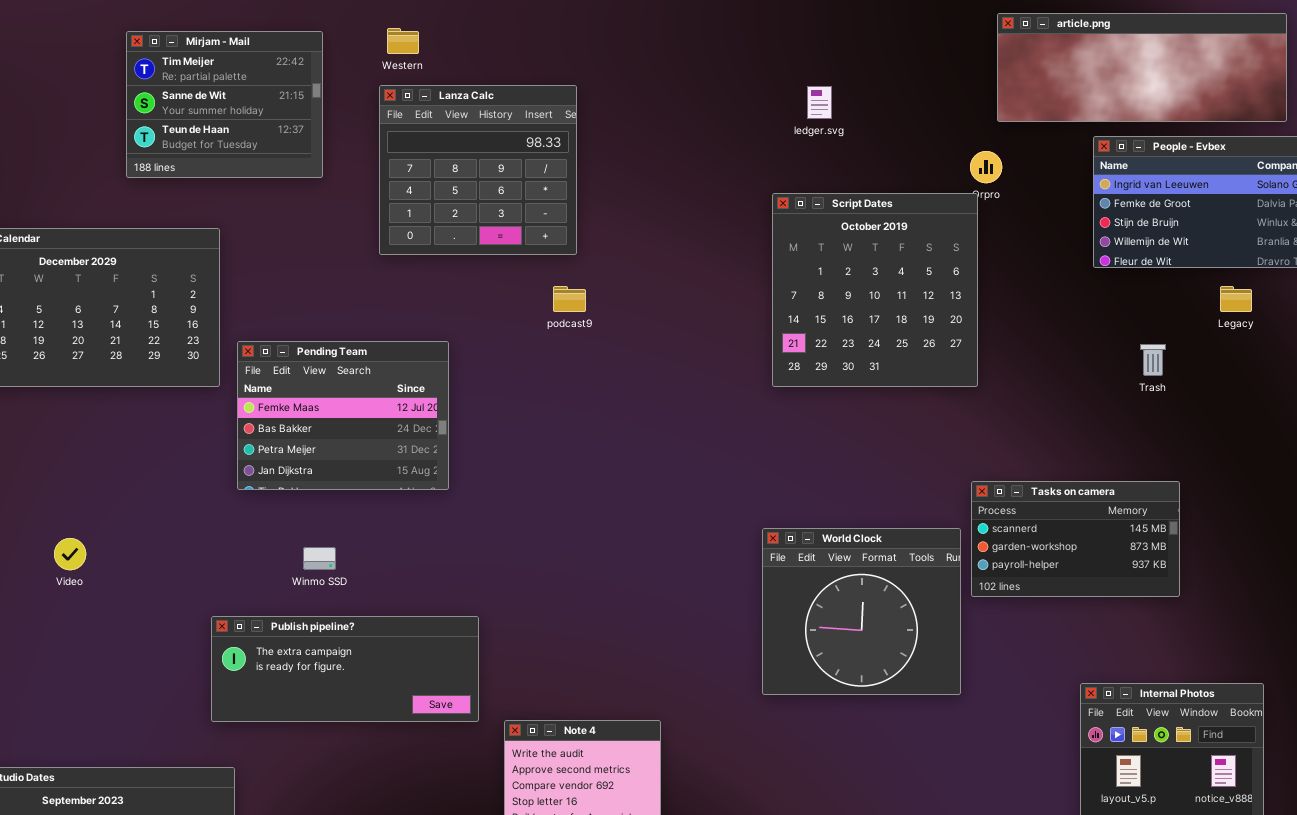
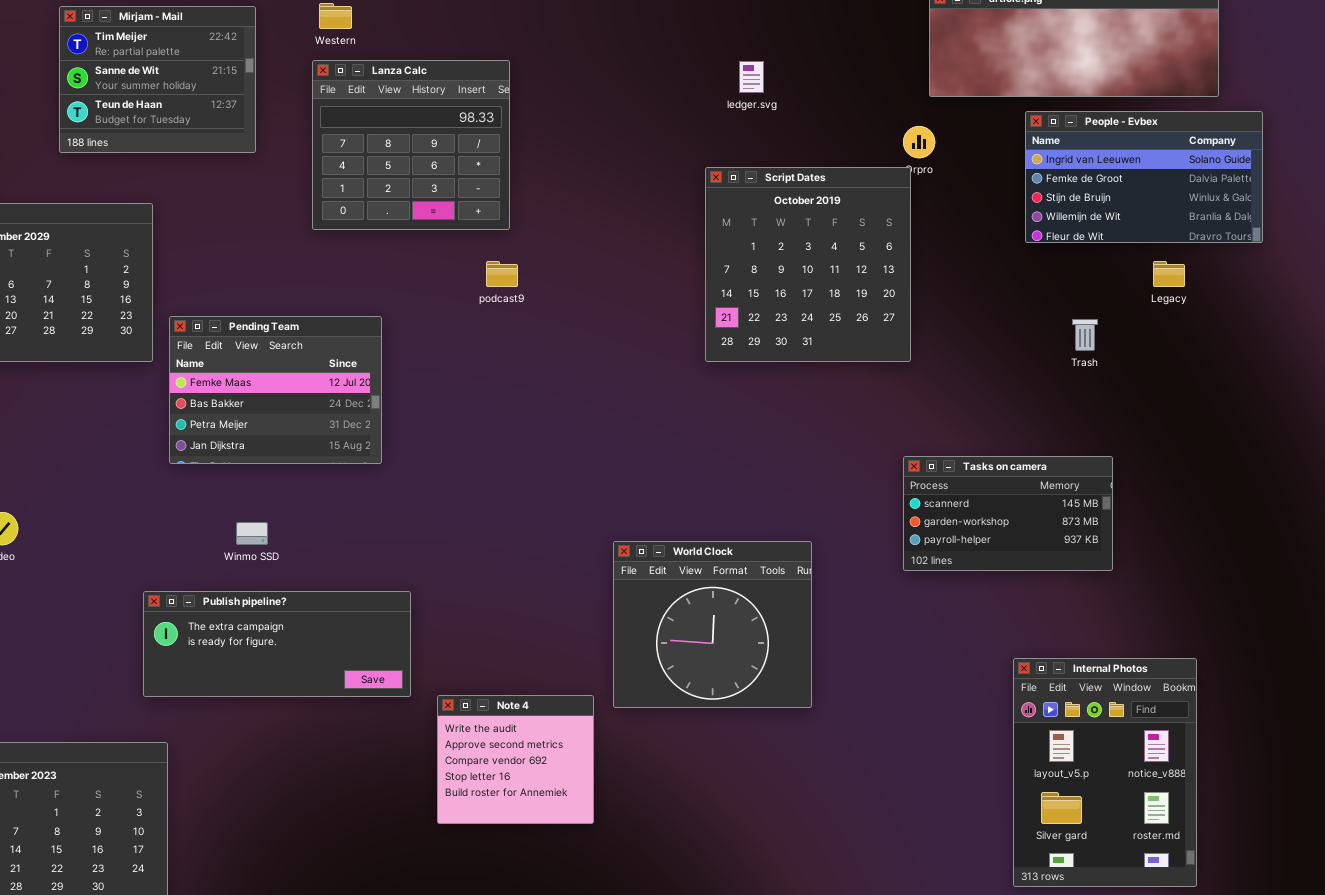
World Clock: [762,528,961,695] -> [613,541,812,708], moved

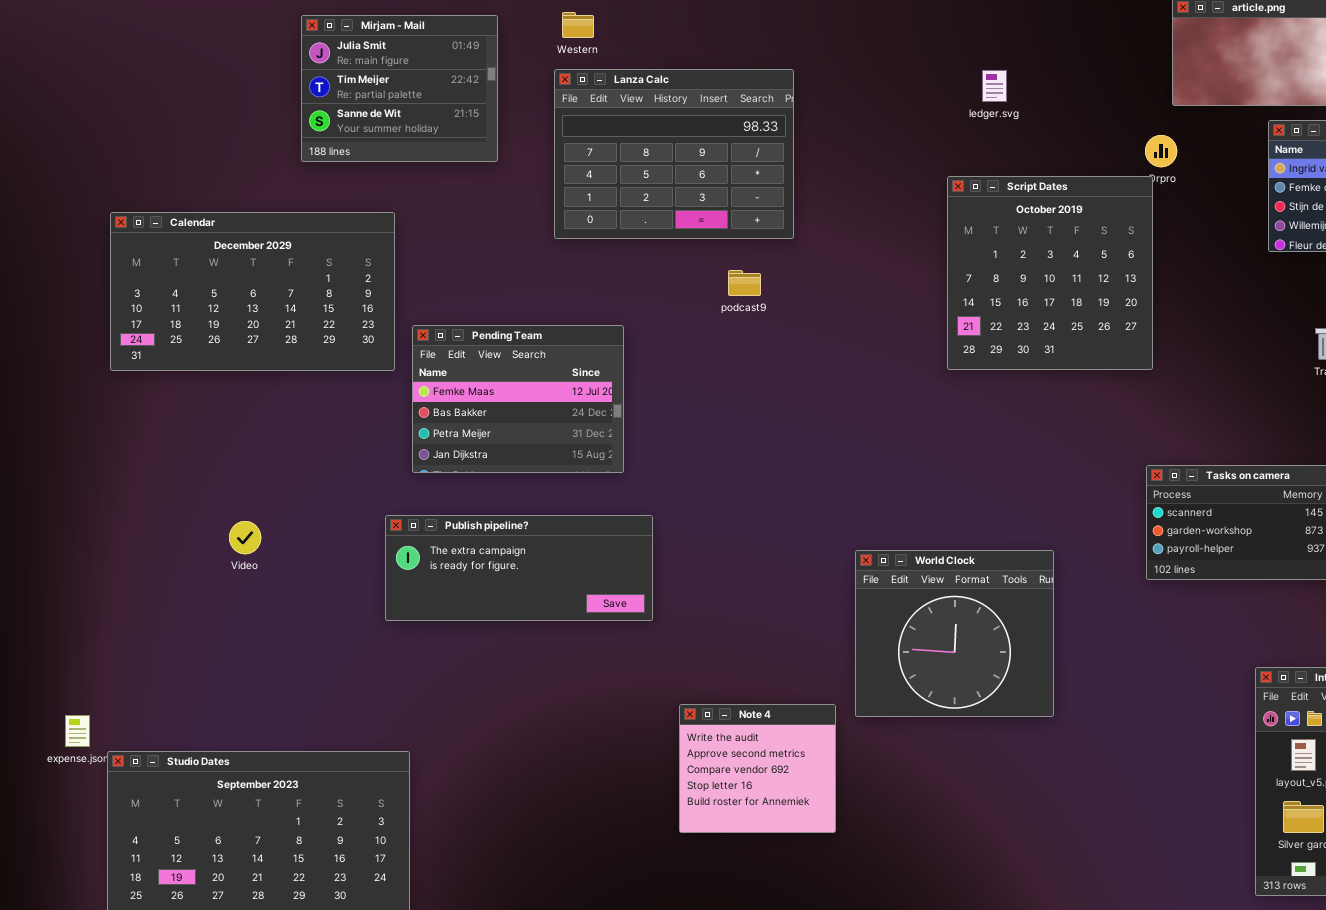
Mirjam - Mail: [59,6,256,153] -> [301,15,498,162], scrolled up 1 row
Lanza Calc: [312,60,510,230] -> [554,69,794,239], resized
Publish pipeline?: [143,591,411,697] -> [385,515,653,621], moved

